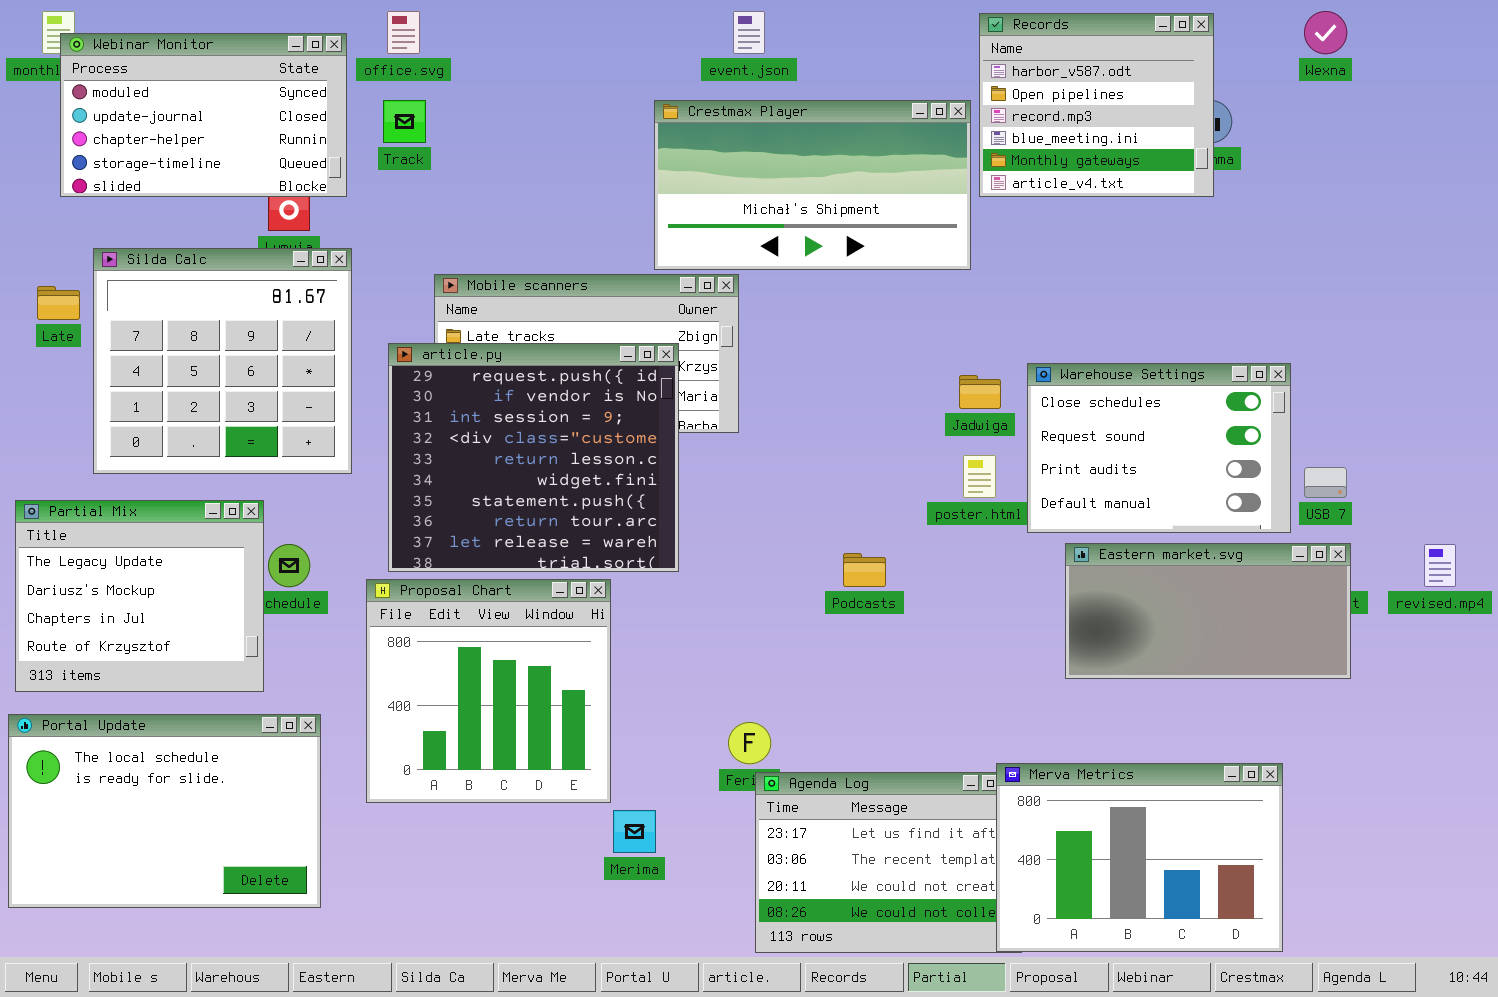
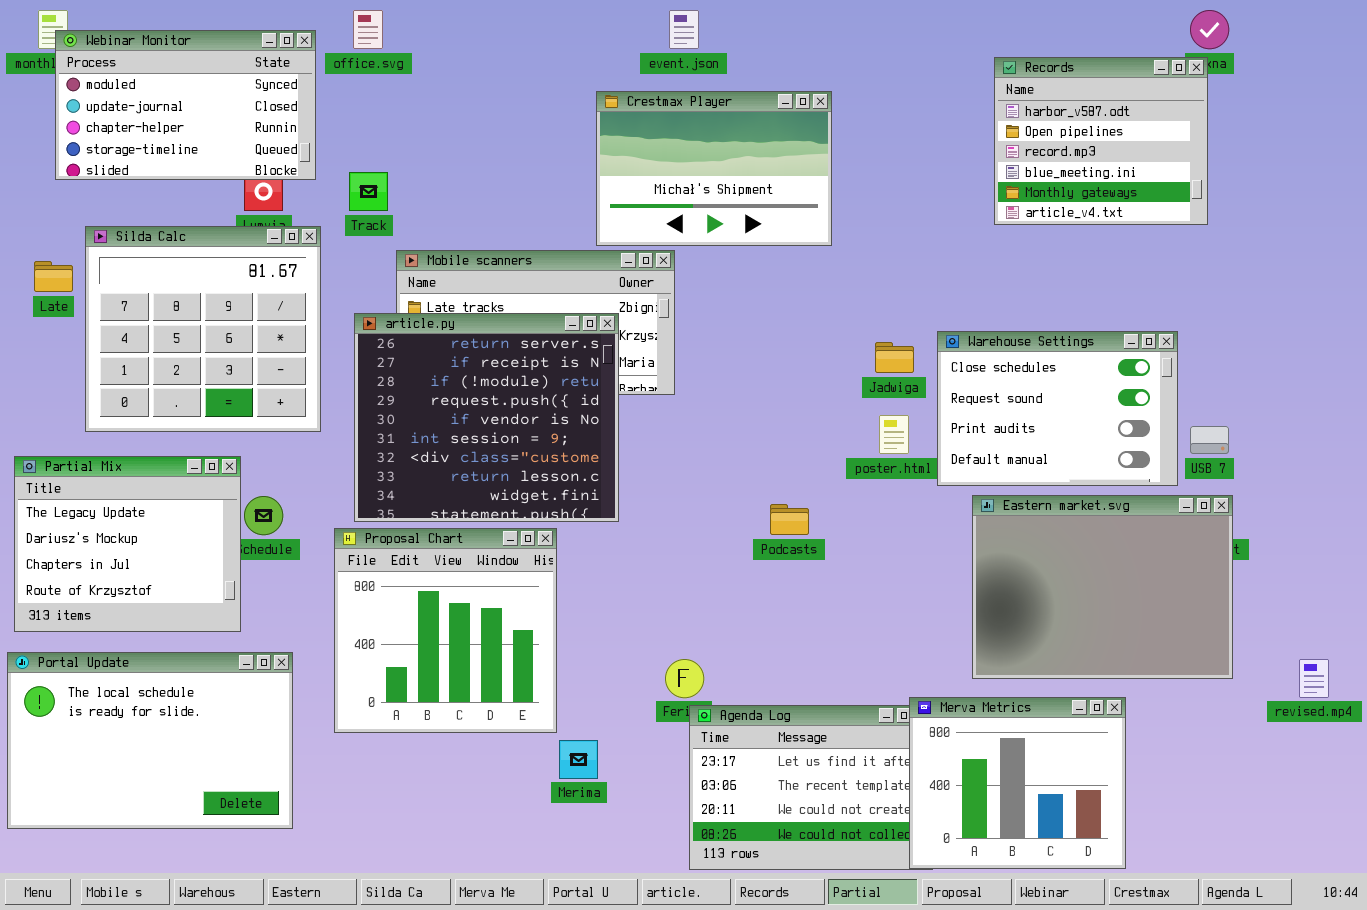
Records: [979,13,1214,197] -> [994,57,1208,225], moved
Track: [383,100,426,143] -> [349,172,388,211], moved
Crestmax Player: [654,100,971,270] -> [596,91,832,246], resized
article.py: [388,343,679,572] -> [354,313,619,522], scrolled up 3 rows
Eastern market.svg: [1065,543,1351,679] -> [972,495,1233,679], resized
revised.mp4: [1424,544,1456,587] -> [1299,659,1329,698], moved
Merva Metrics: [996,763,1283,952] -> [909,697,1126,869], resized

